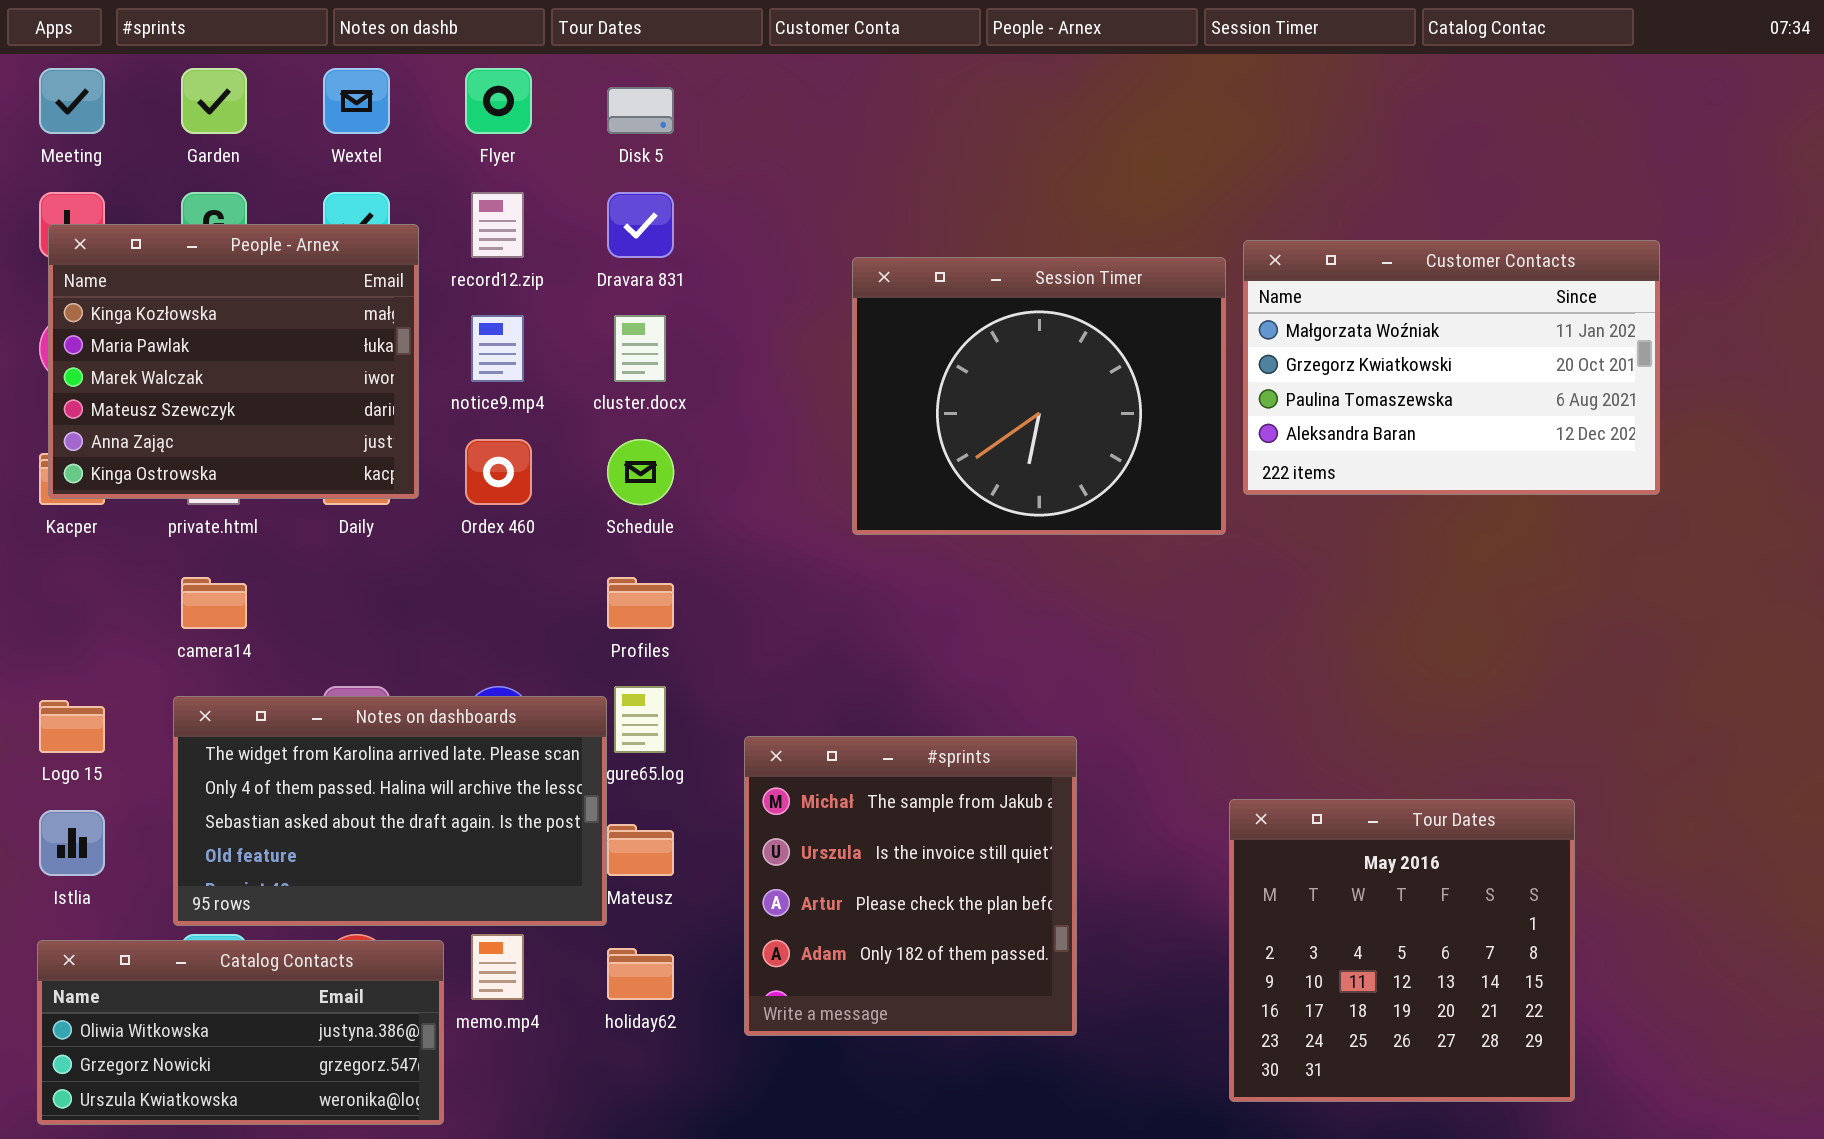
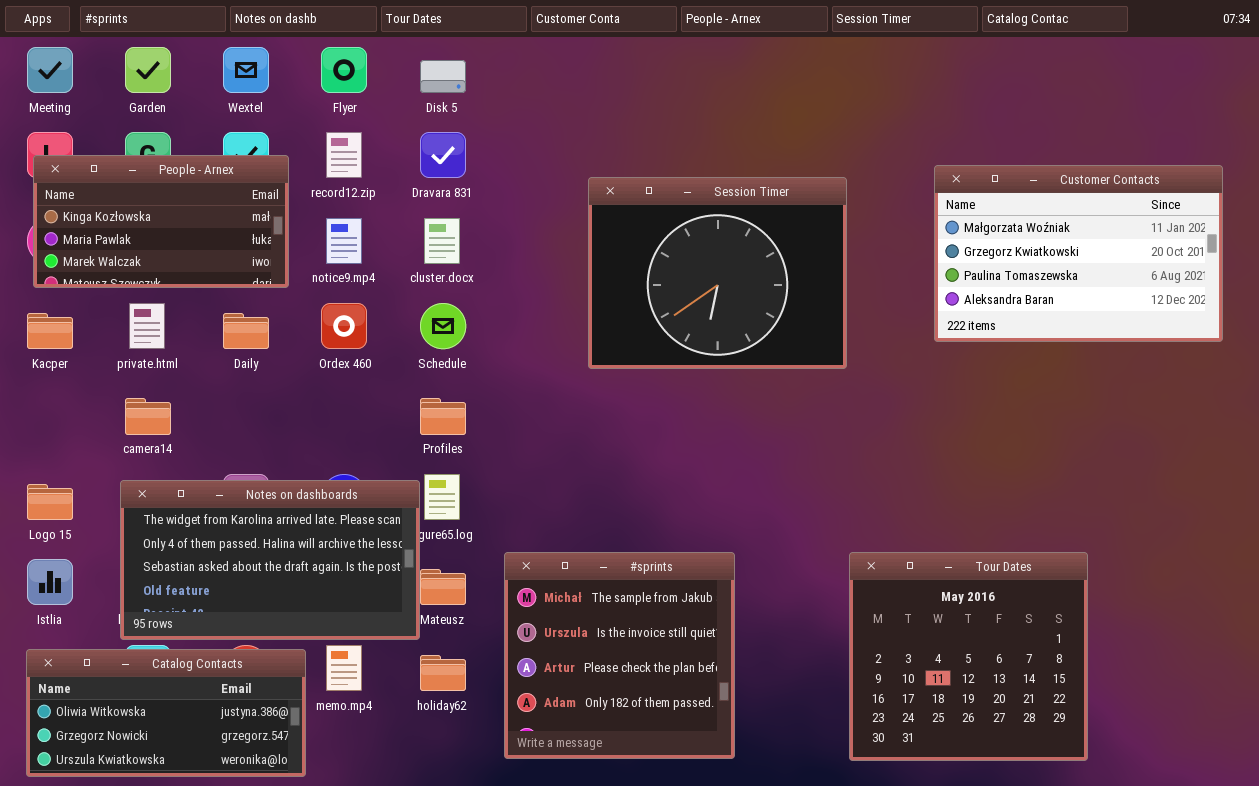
People - Arnex: [48,224,419,499] -> [33,155,289,288], resized
Customer Contacts: [1243,240,1660,495] -> [934,165,1223,342], moved
#sprints: [744,736,1077,1036] -> [504,552,735,759], moved

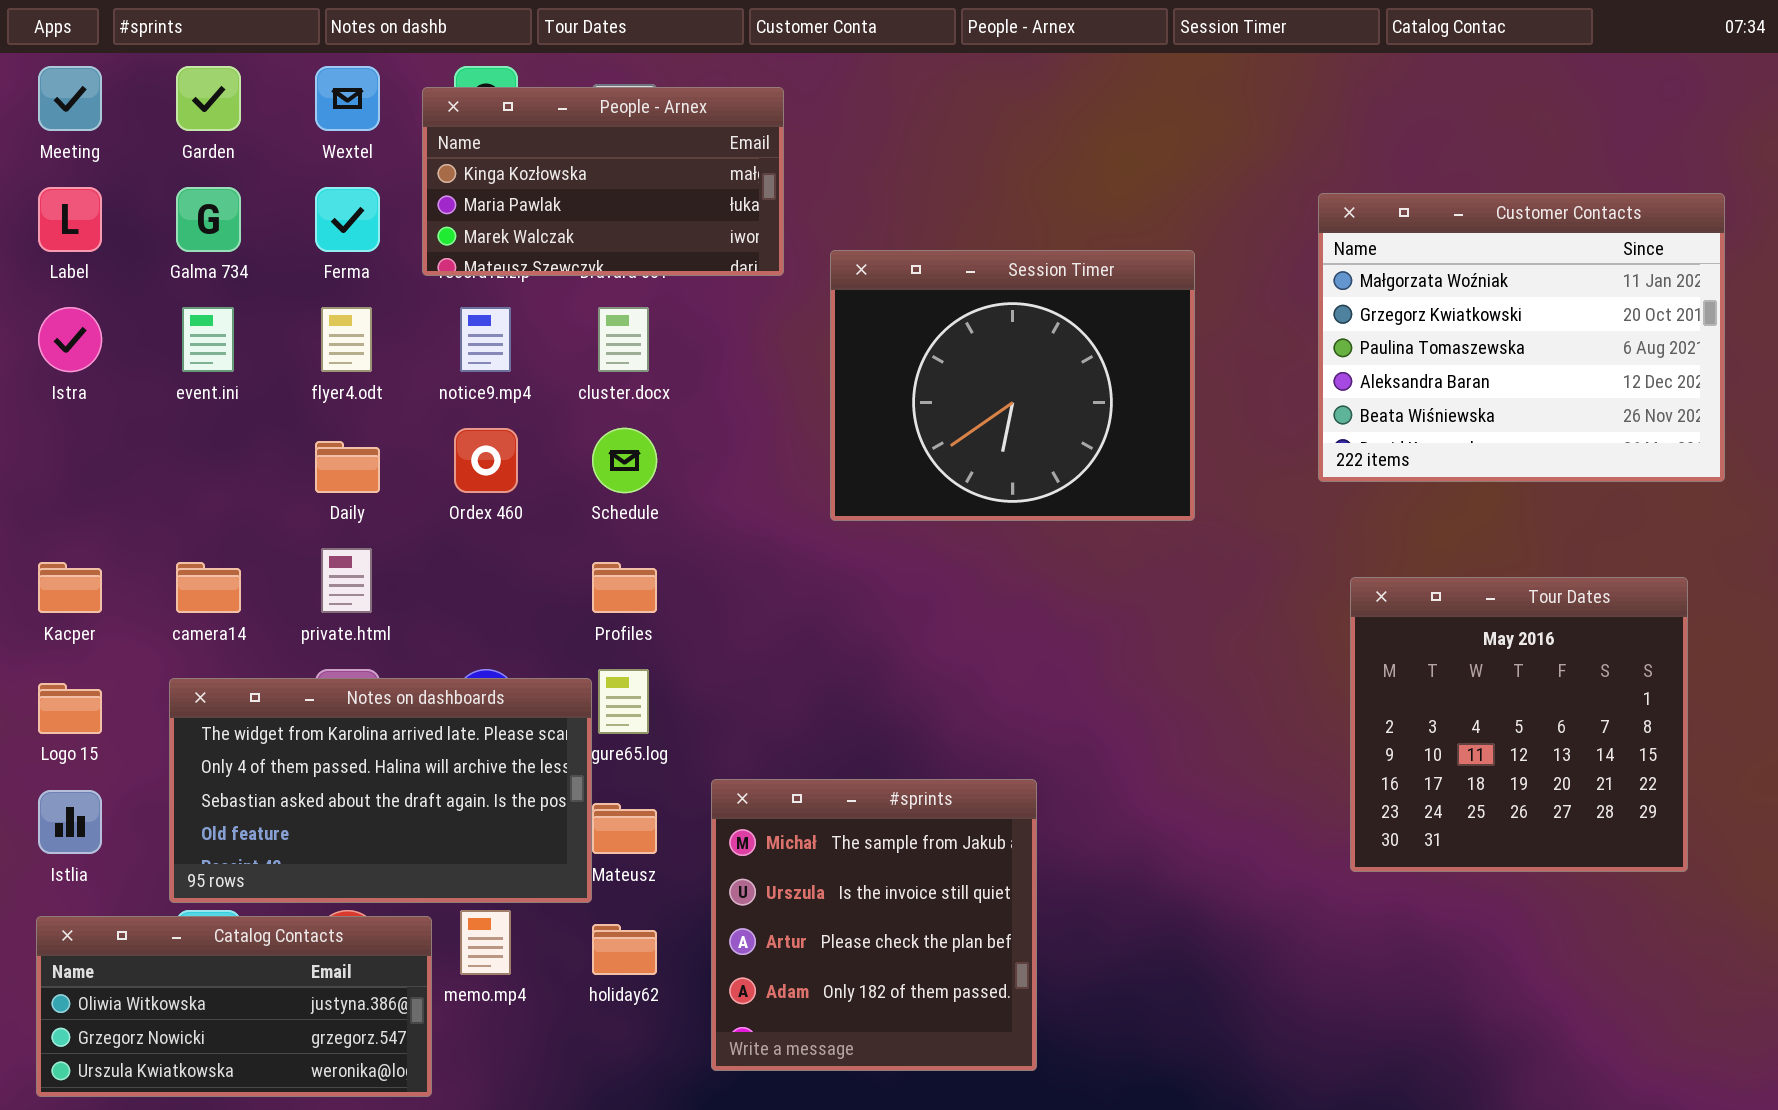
People - Arnex: [33,155,289,288] -> [422,87,784,276], moved
Customer Contacts: [934,165,1223,342] -> [1318,193,1725,482], resized
private.html: [129,303,165,349] -> [321,548,372,613], moved
Kacper: [27,313,73,349] -> [38,562,102,613], moved
Tour Dates: [849,552,1088,761] -> [1350,577,1688,872], moved

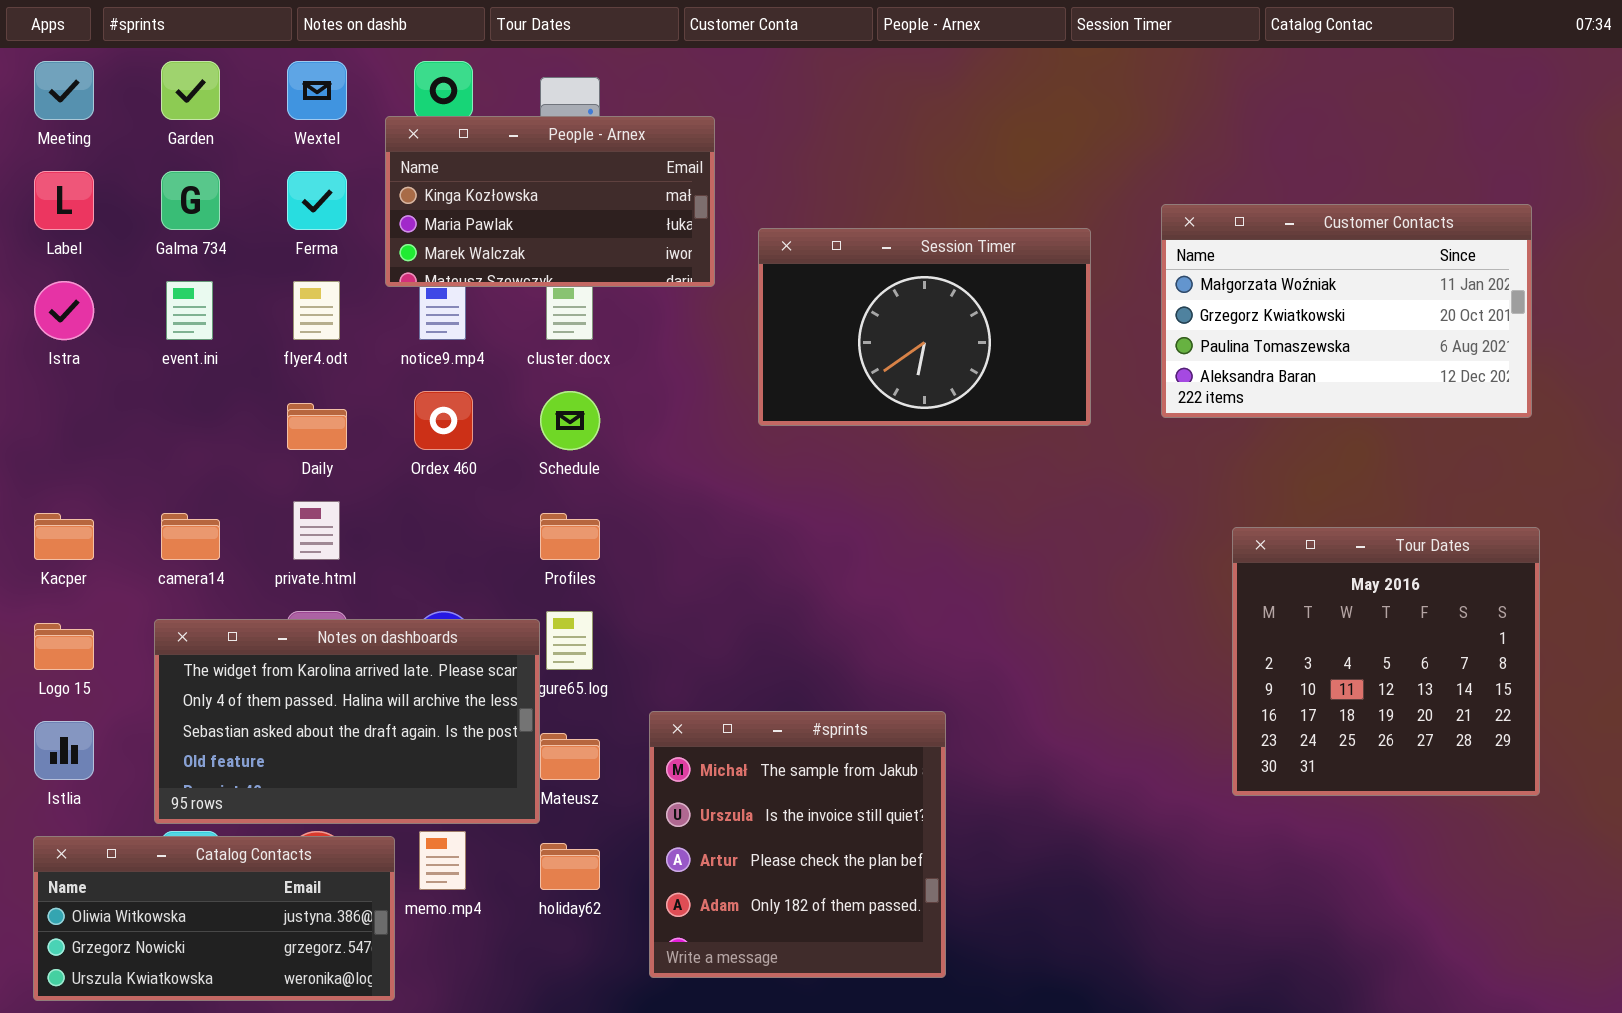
People - Arnex: [422,87,784,276] -> [385,116,715,287], moved
Customer Contacts: [1318,193,1725,482] -> [1161,204,1532,418], moved, resized
Session Timer: [830,250,1195,521] -> [758,228,1091,426], resized

